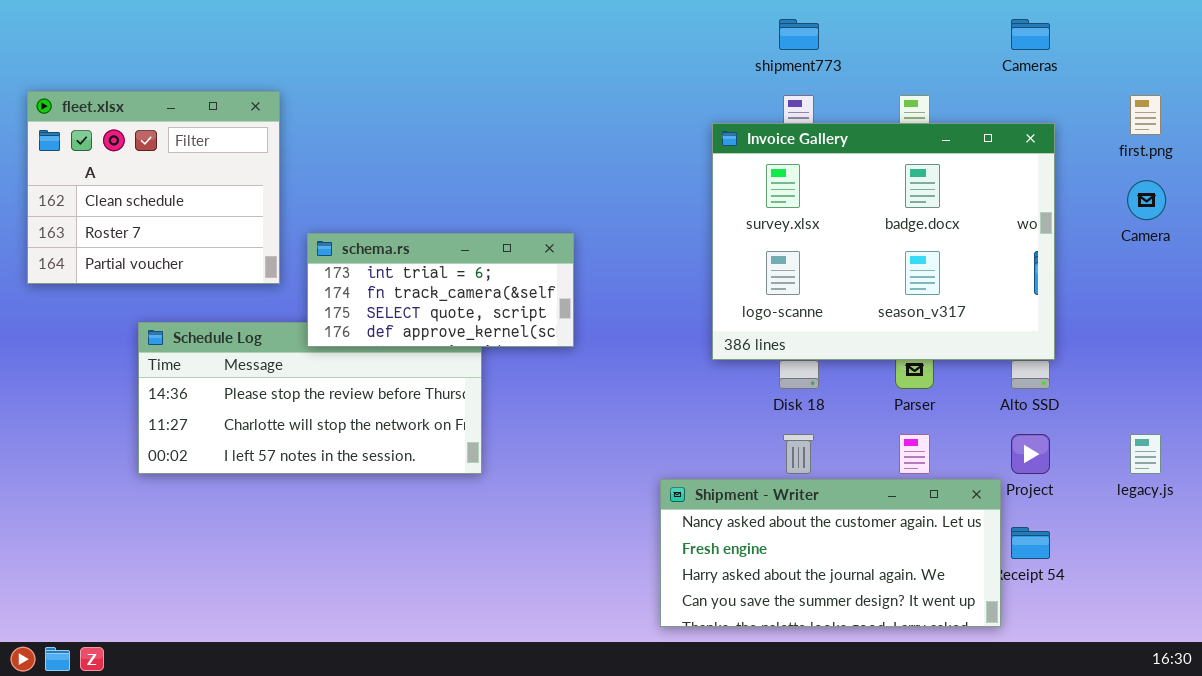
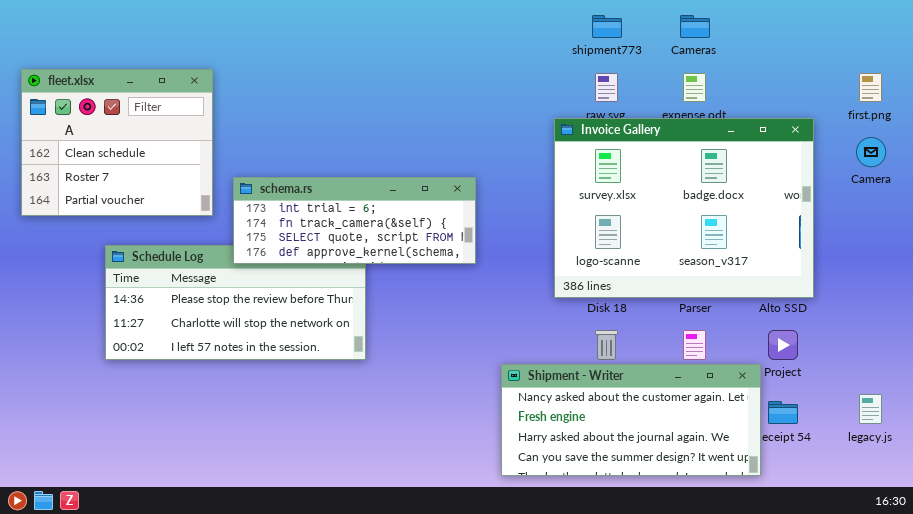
Cameras: [1011,19,1050,50] -> [680,15,710,38], moved
Invoice Gallery: [712,123,1055,360] -> [554,118,814,298], moved
schema.rs: [307,233,574,347] -> [233,177,476,264], resized
legacy.js: [1130,434,1161,474] -> [859,394,882,424], moved

